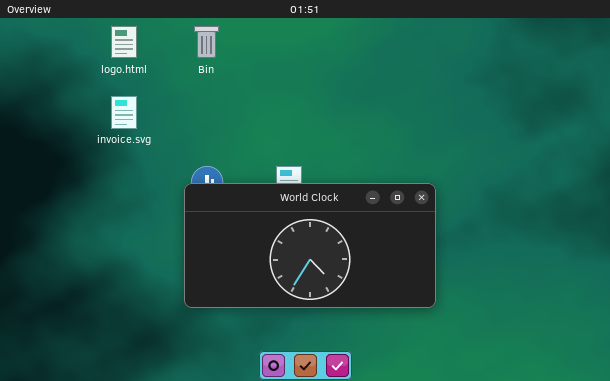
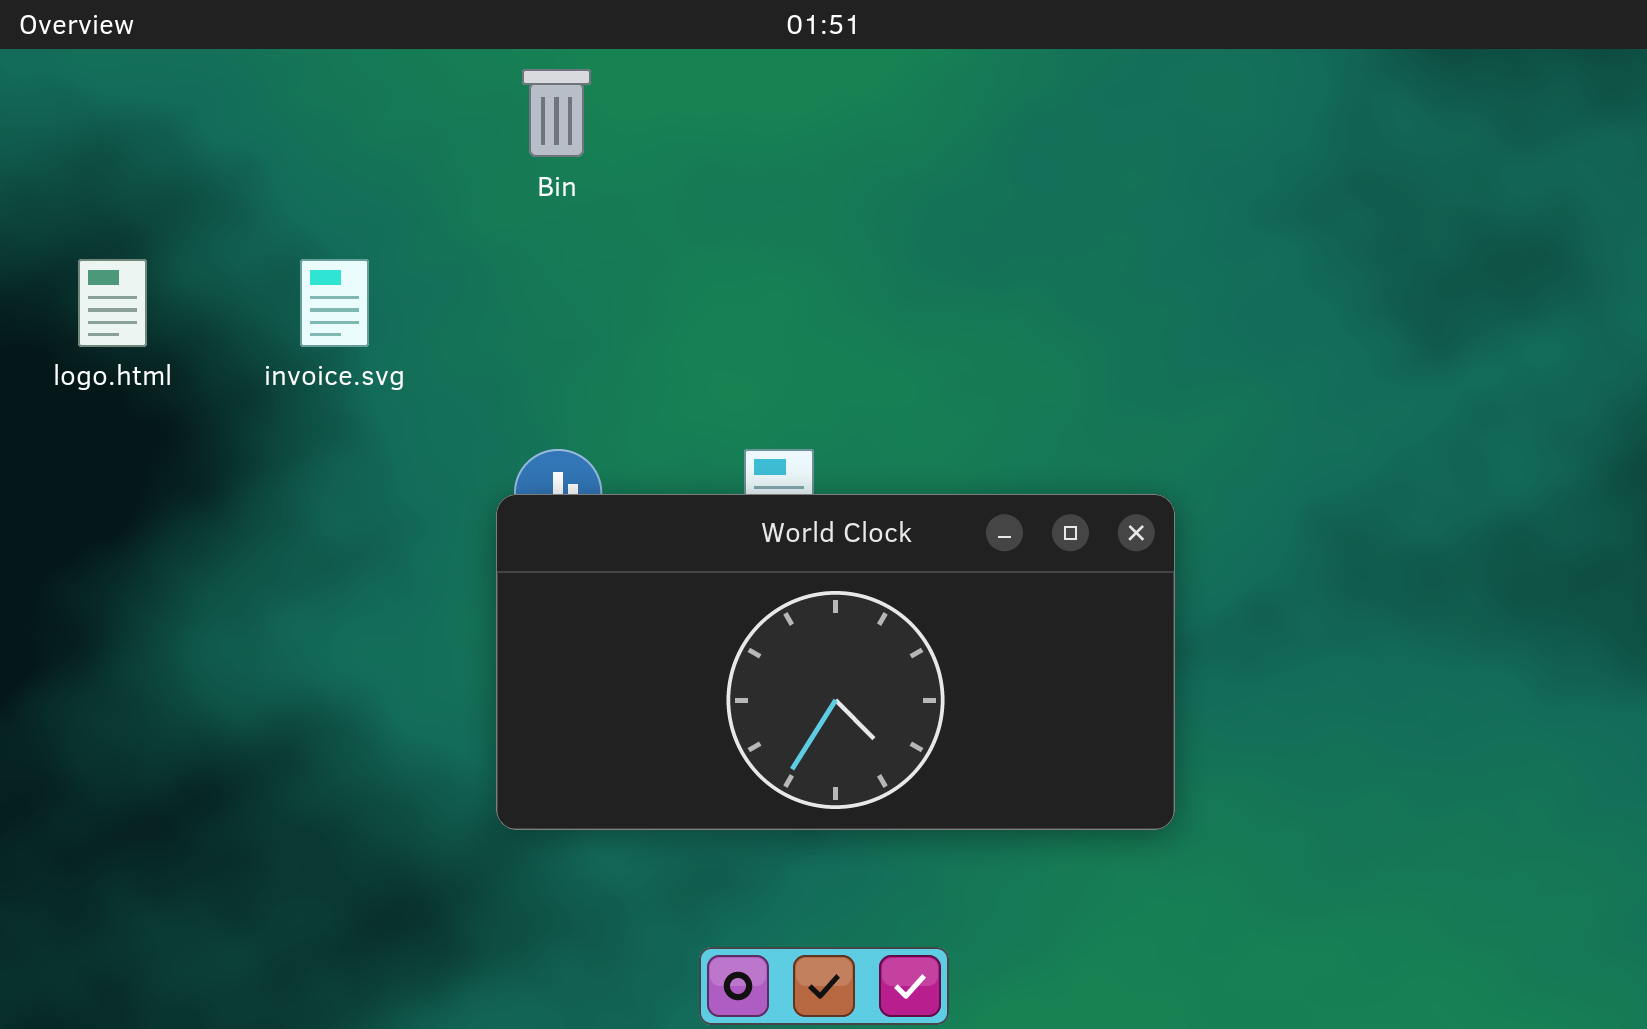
logo.html: [111,26,137,58] -> [78,259,147,347], moved

